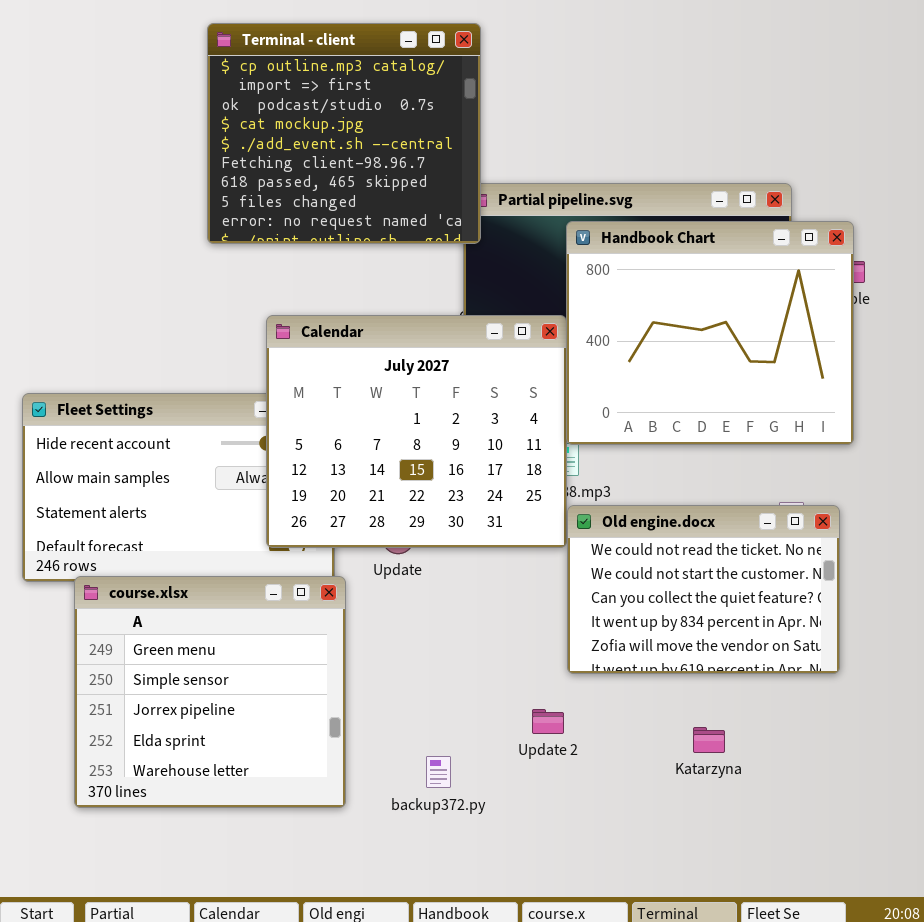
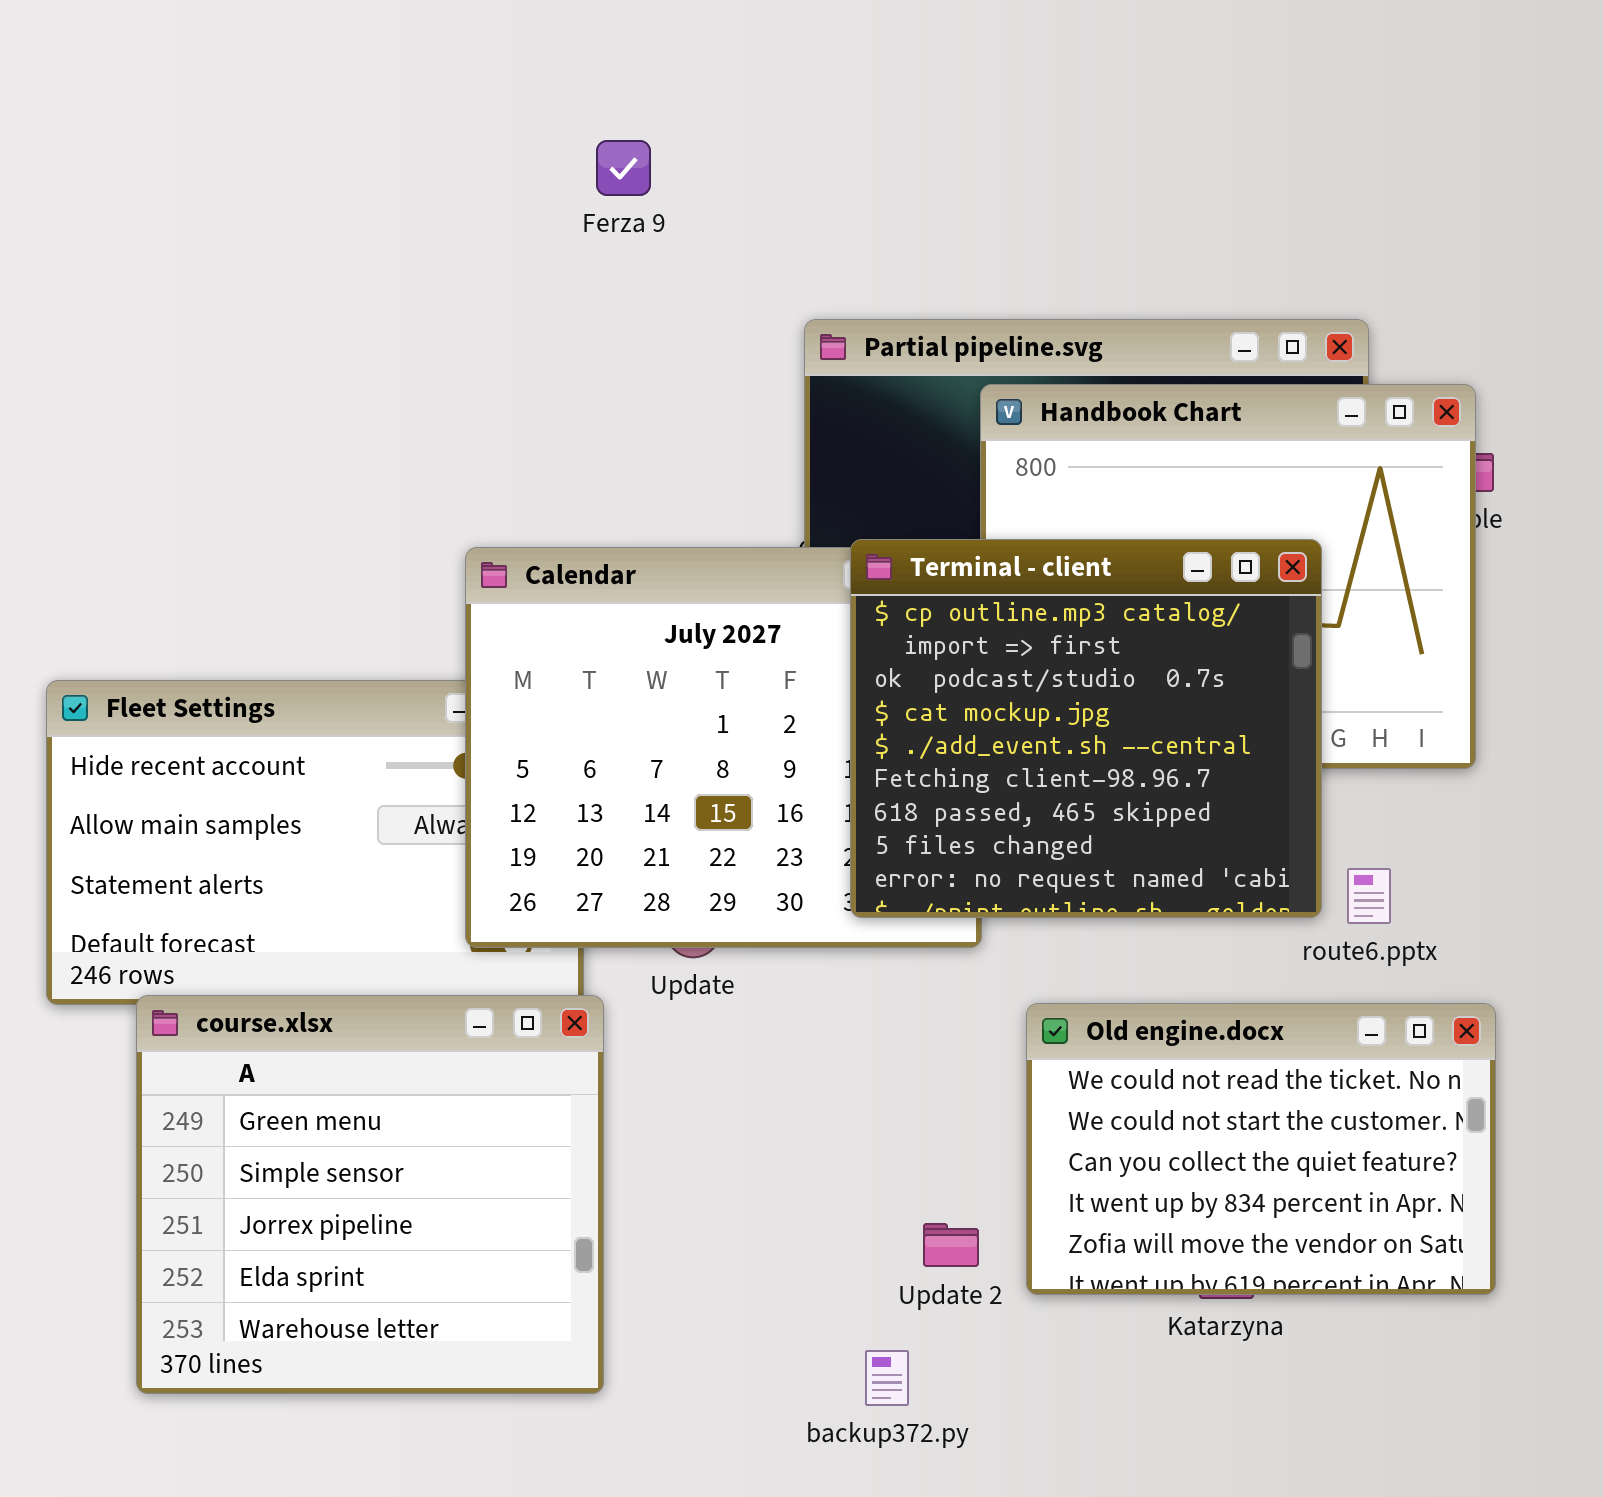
Terminal - client: [207,23,481,244] -> [850,539,1322,918], moved
Old engine.docx: [567,505,840,674] -> [1026,1003,1496,1295], moved
backup372.py: [426,756,451,788] -> [865,1350,909,1406], moved

